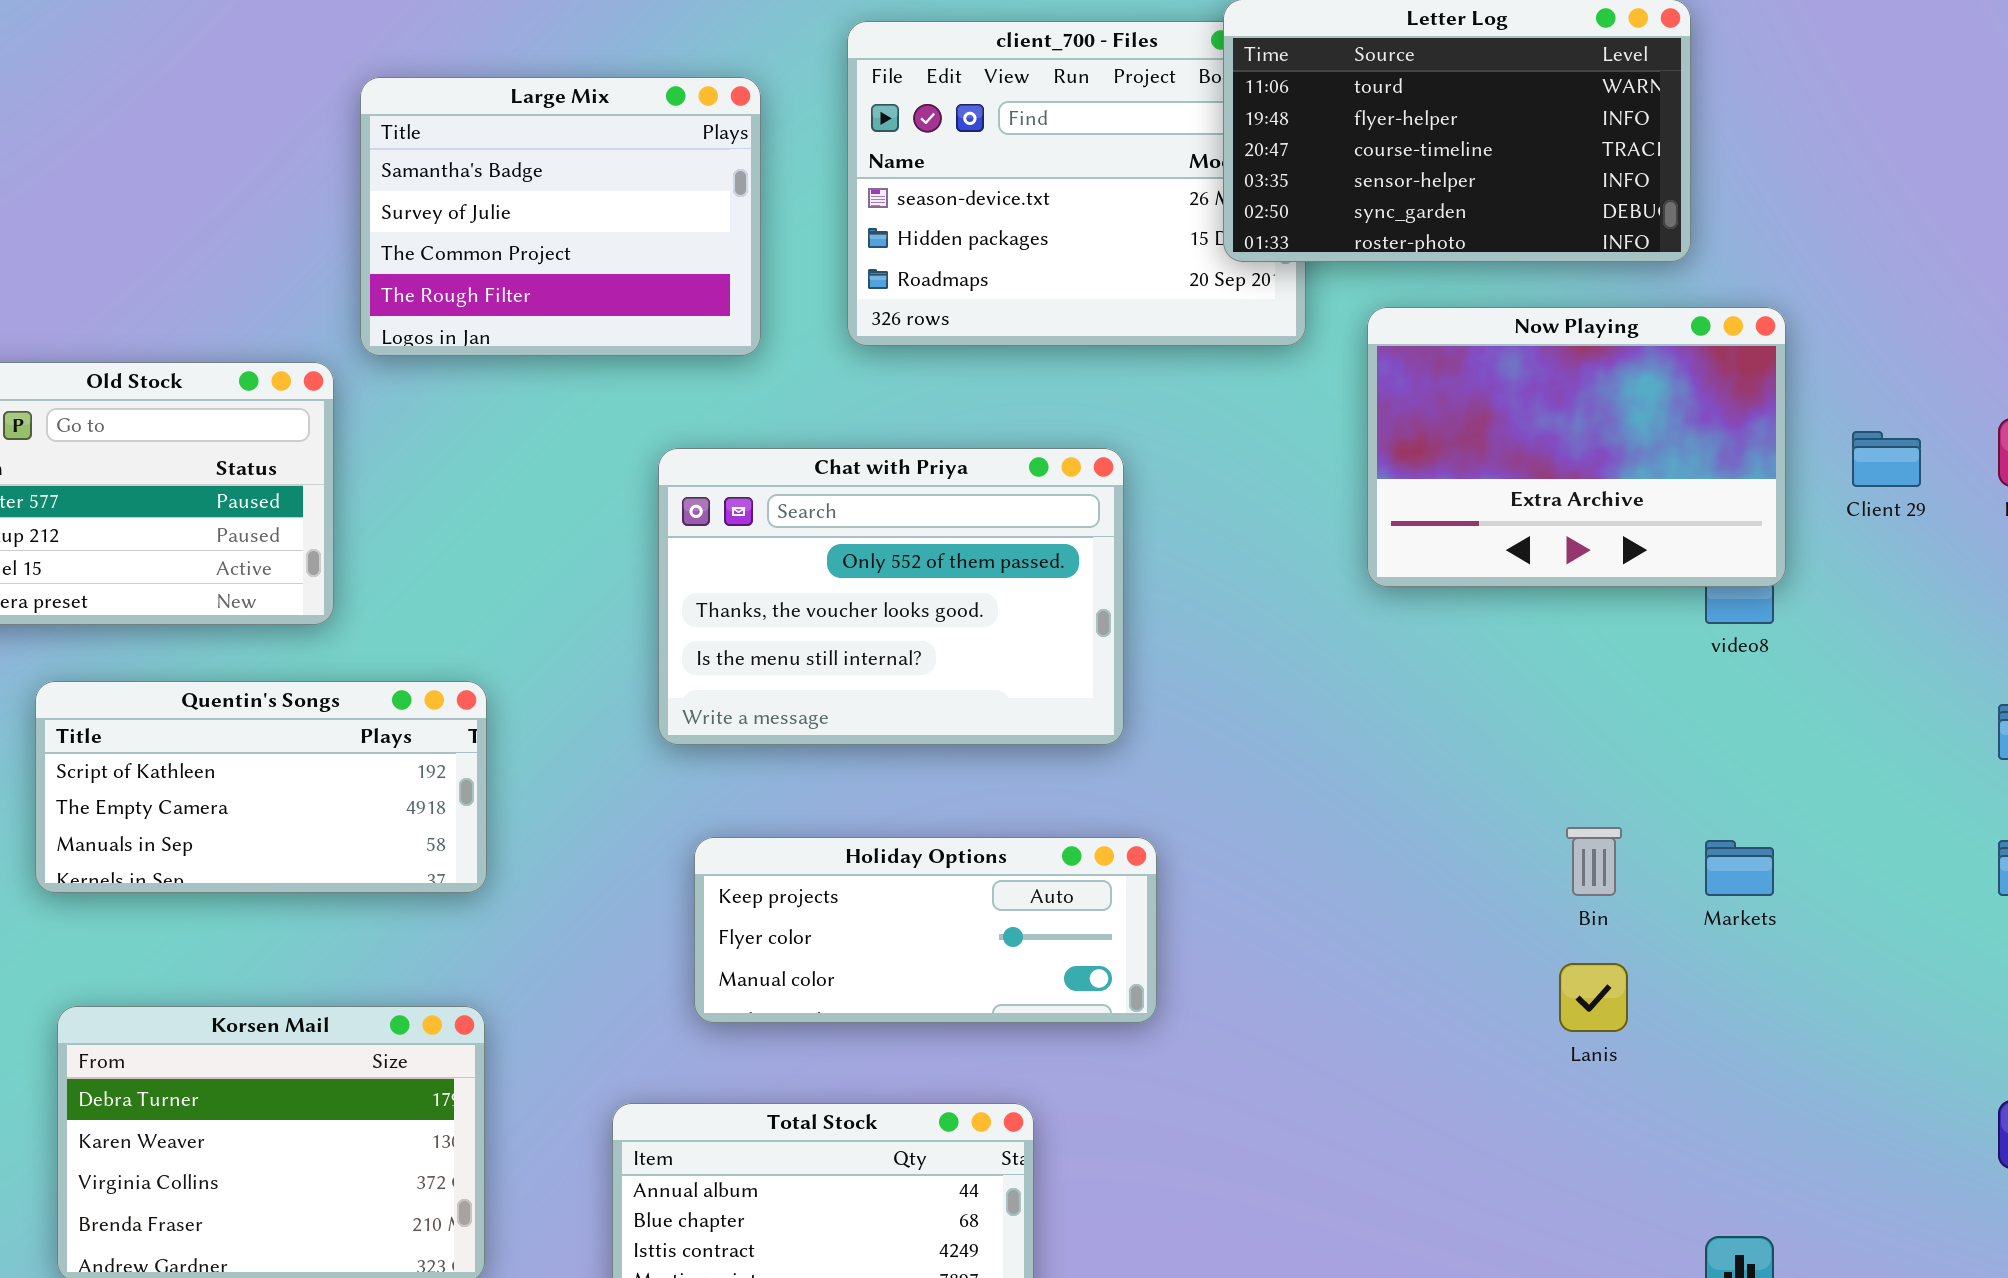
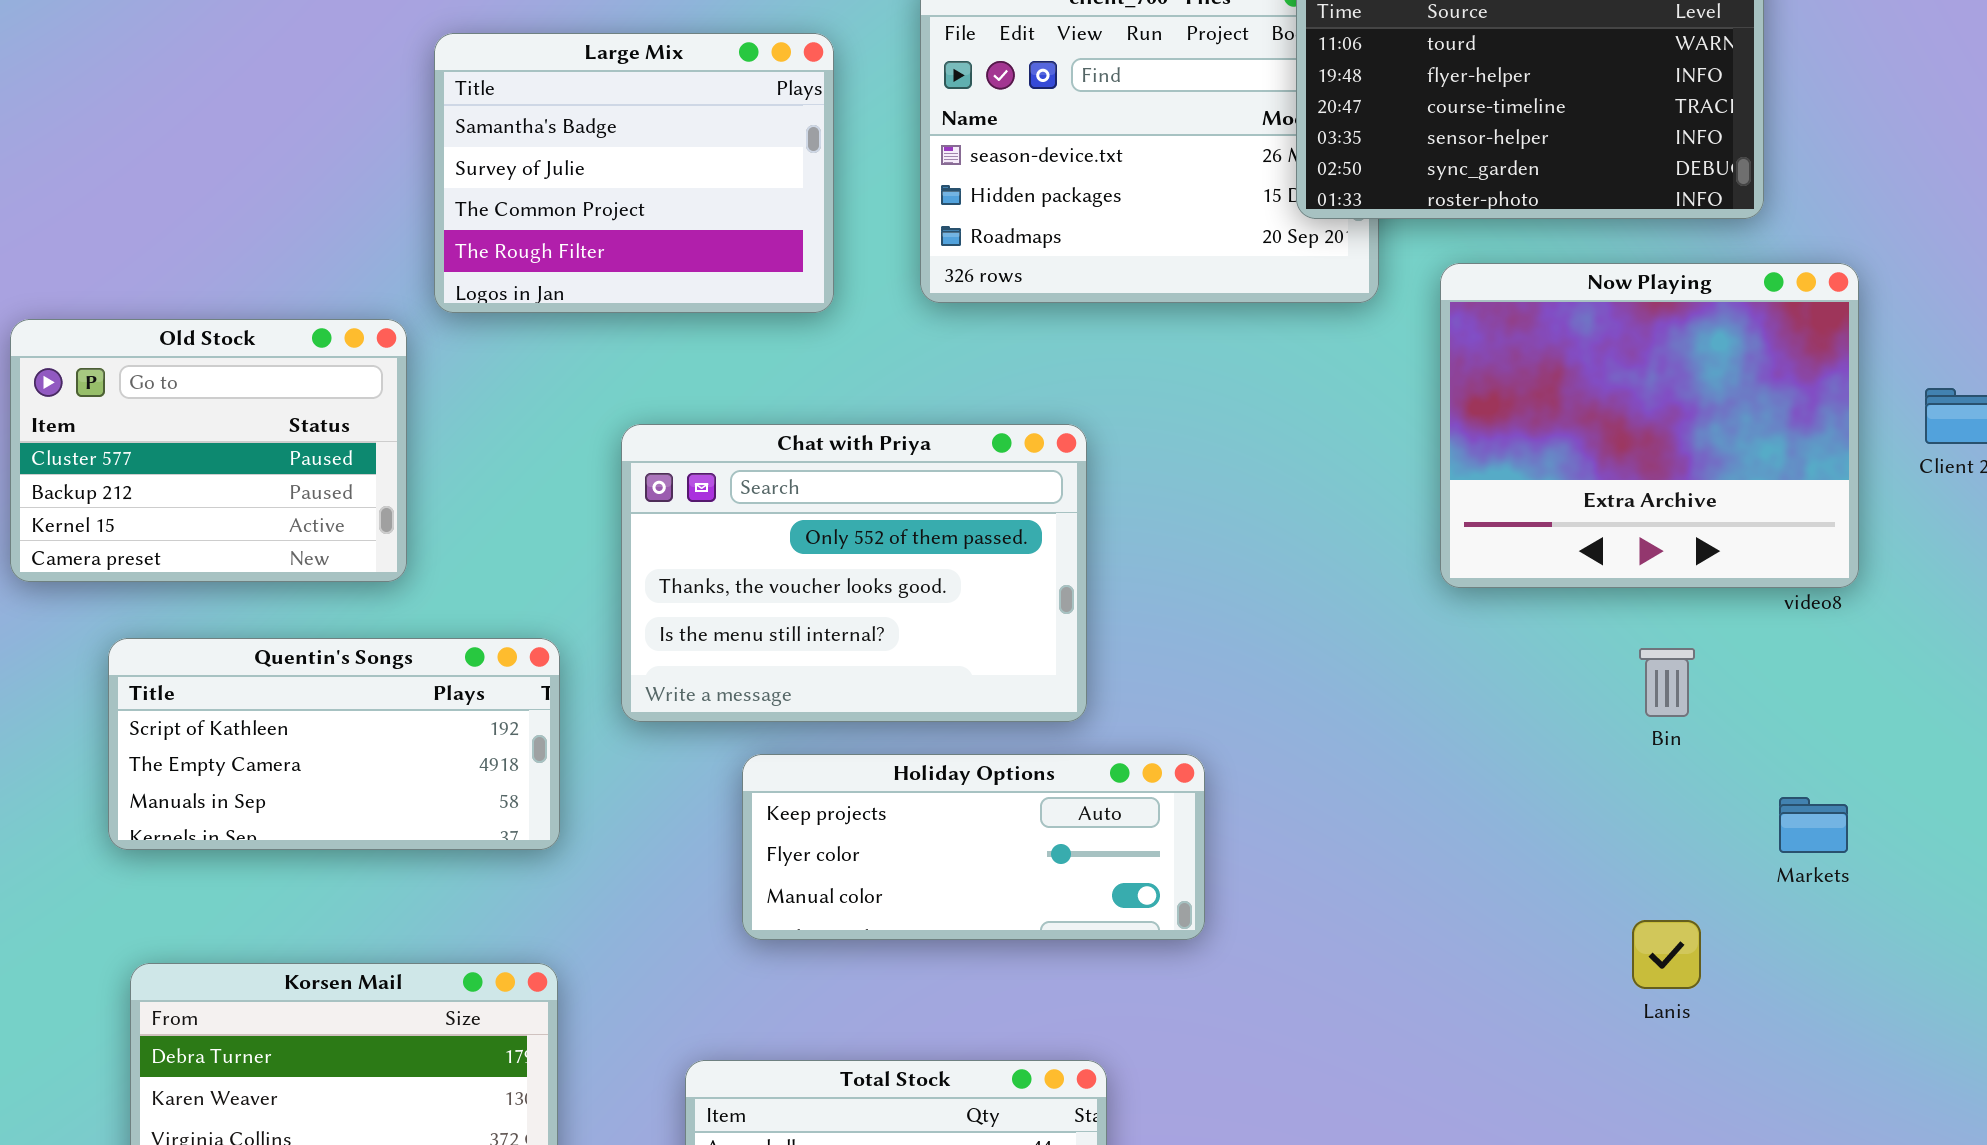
Now Playing: [1367,307,1786,587] -> [1440,263,1859,588], resized
Chat with Priya: [658,448,1124,745] -> [621,424,1087,722], moved
Bin: [1566,827,1622,896] -> [1639,648,1695,717], moved
Holiday Options: [694,837,1157,1023] -> [742,754,1205,940], moved

